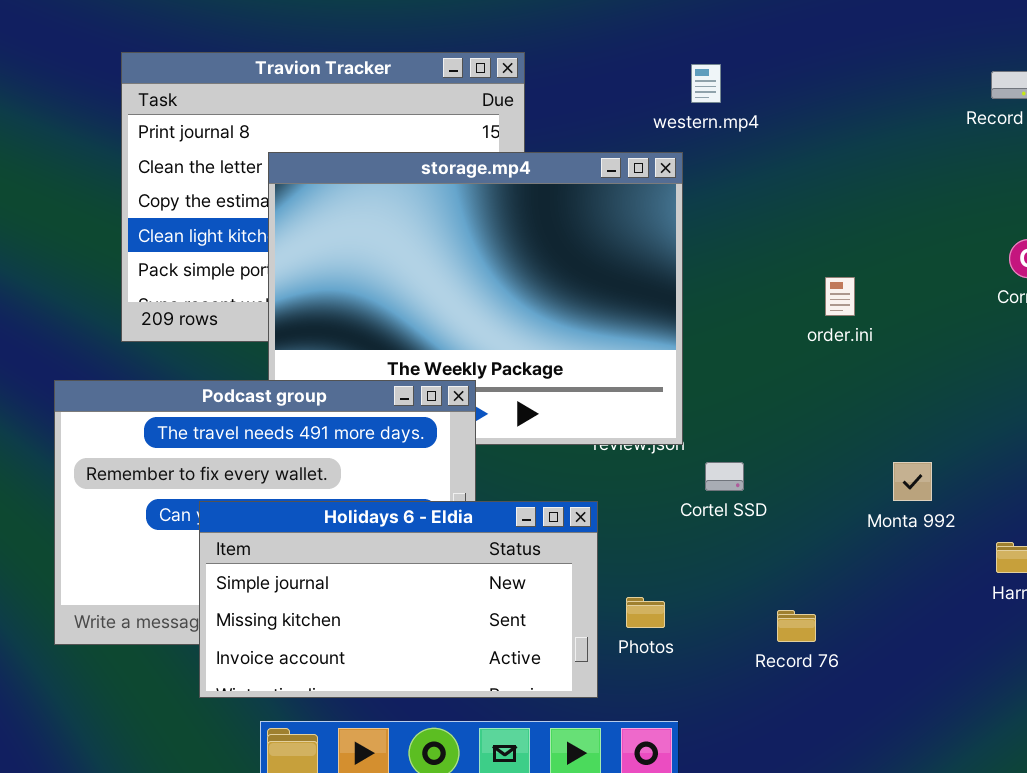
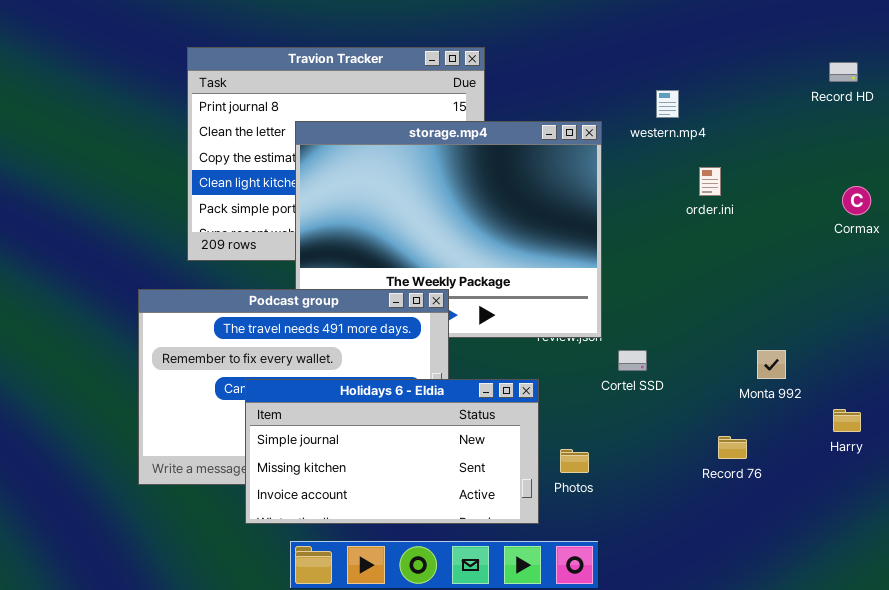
western.mp4: [691,64,721,103] -> [656,90,679,118], moved
order.ini: [825,277,855,316] -> [699,167,721,196], moved
Record 76: [777,610,816,642] -> [718,436,747,459], moved

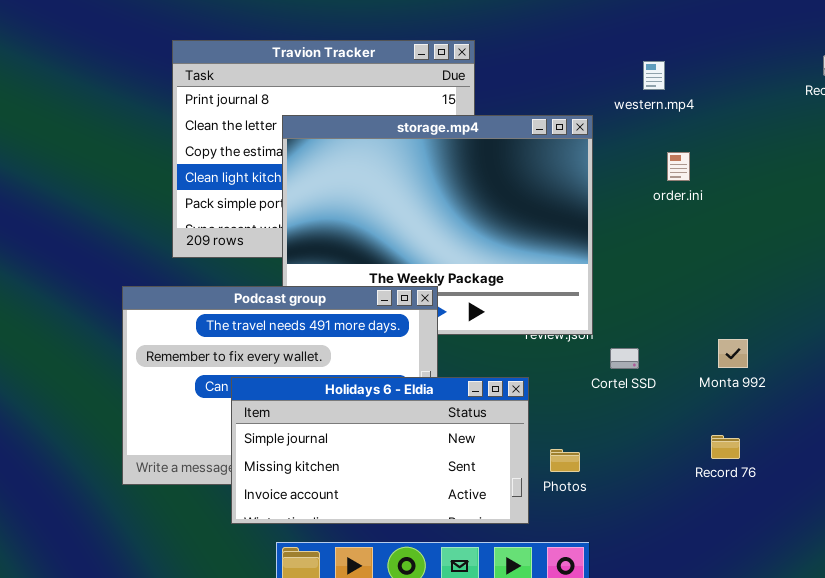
western.mp4: [656,90,679,118] -> [643,61,665,90], moved
order.ini: [699,167,721,196] -> [667,152,690,181], moved
Monta 992: [757,350,786,379] -> [718,339,748,368], moved

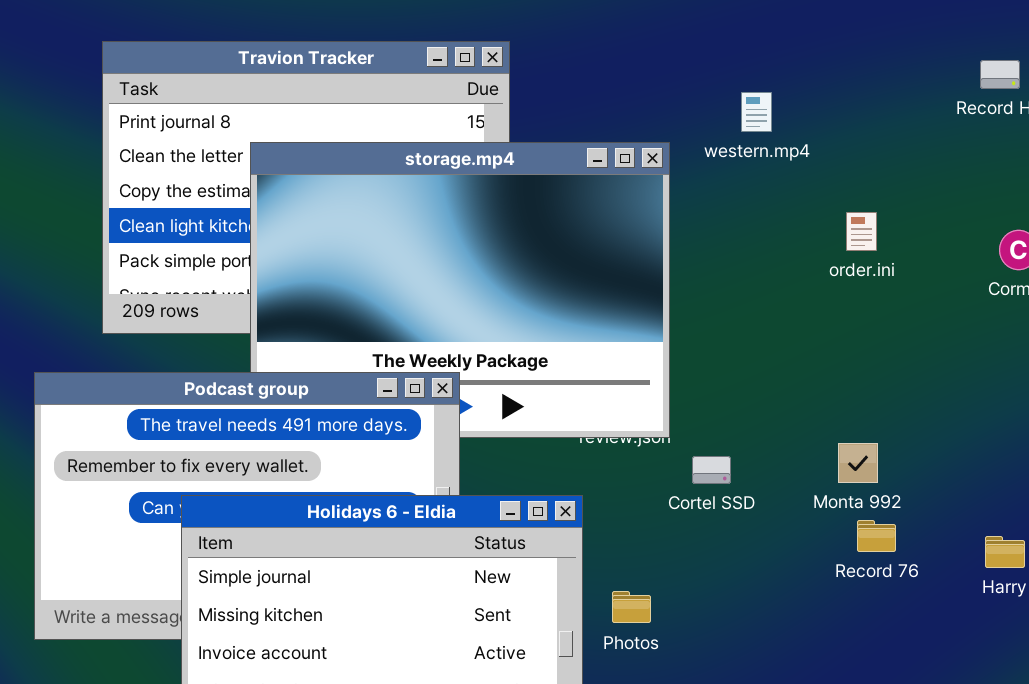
western.mp4: [643,61,665,90] -> [741,92,772,132], moved
order.ini: [667,152,690,181] -> [846,212,877,251], moved
Record 76: [711,435,740,459] -> [857,520,896,552], moved

